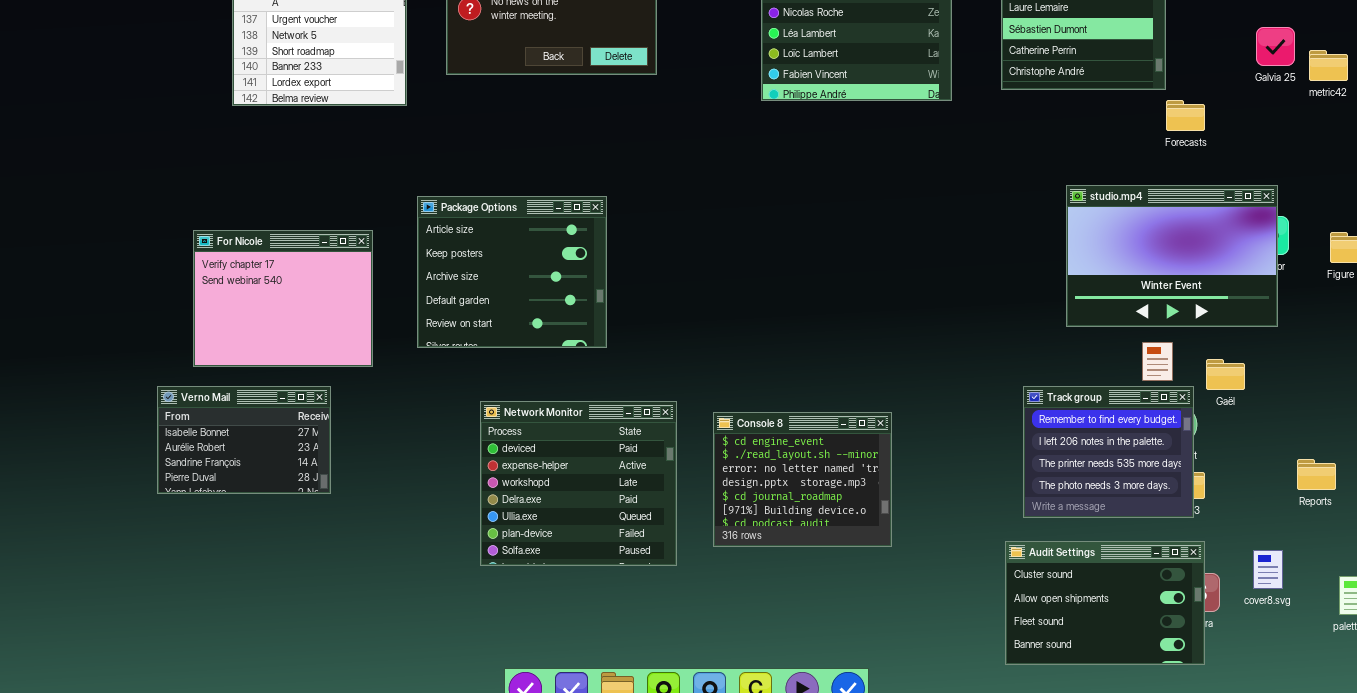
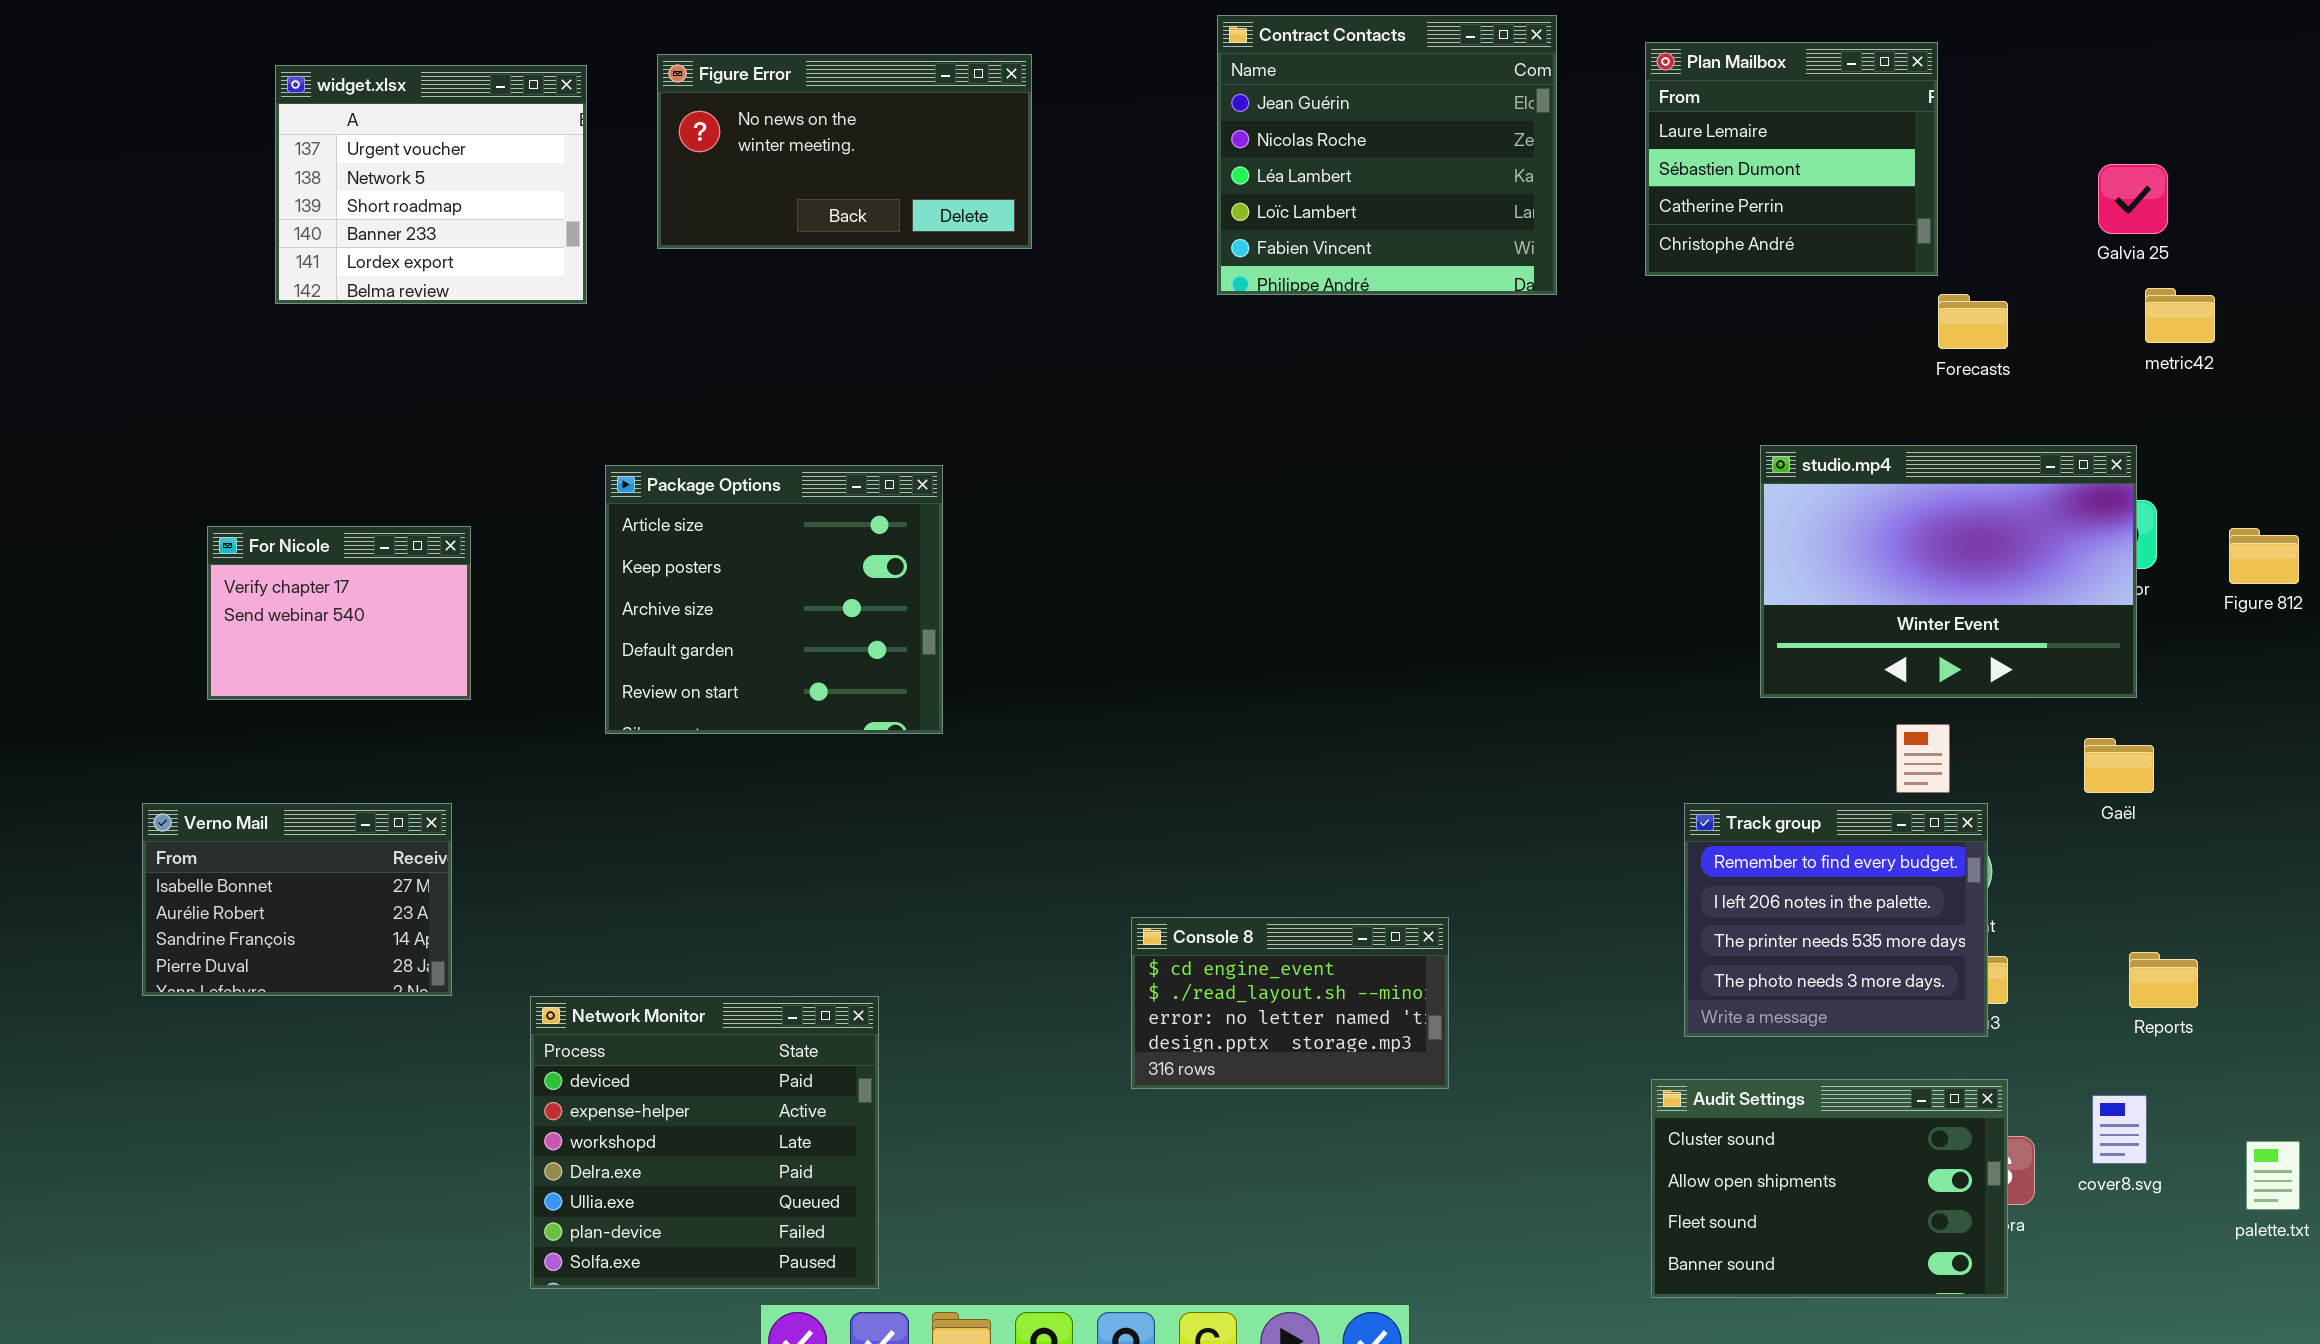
metric42: [1309,50,1348,81] -> [2145,288,2215,343], moved
For Nicole: [193,230,373,367] -> [207,526,471,700], resized
Gaël: [1206,359,1245,390] -> [2084,738,2154,793], moved
Network Monitor: [480,401,677,566] -> [530,996,879,1289], moved
Console 8: [713,412,892,547] -> [1131,917,1449,1089], resized
Reports: [1297,459,1336,490] -> [2129,952,2198,1008], moved

